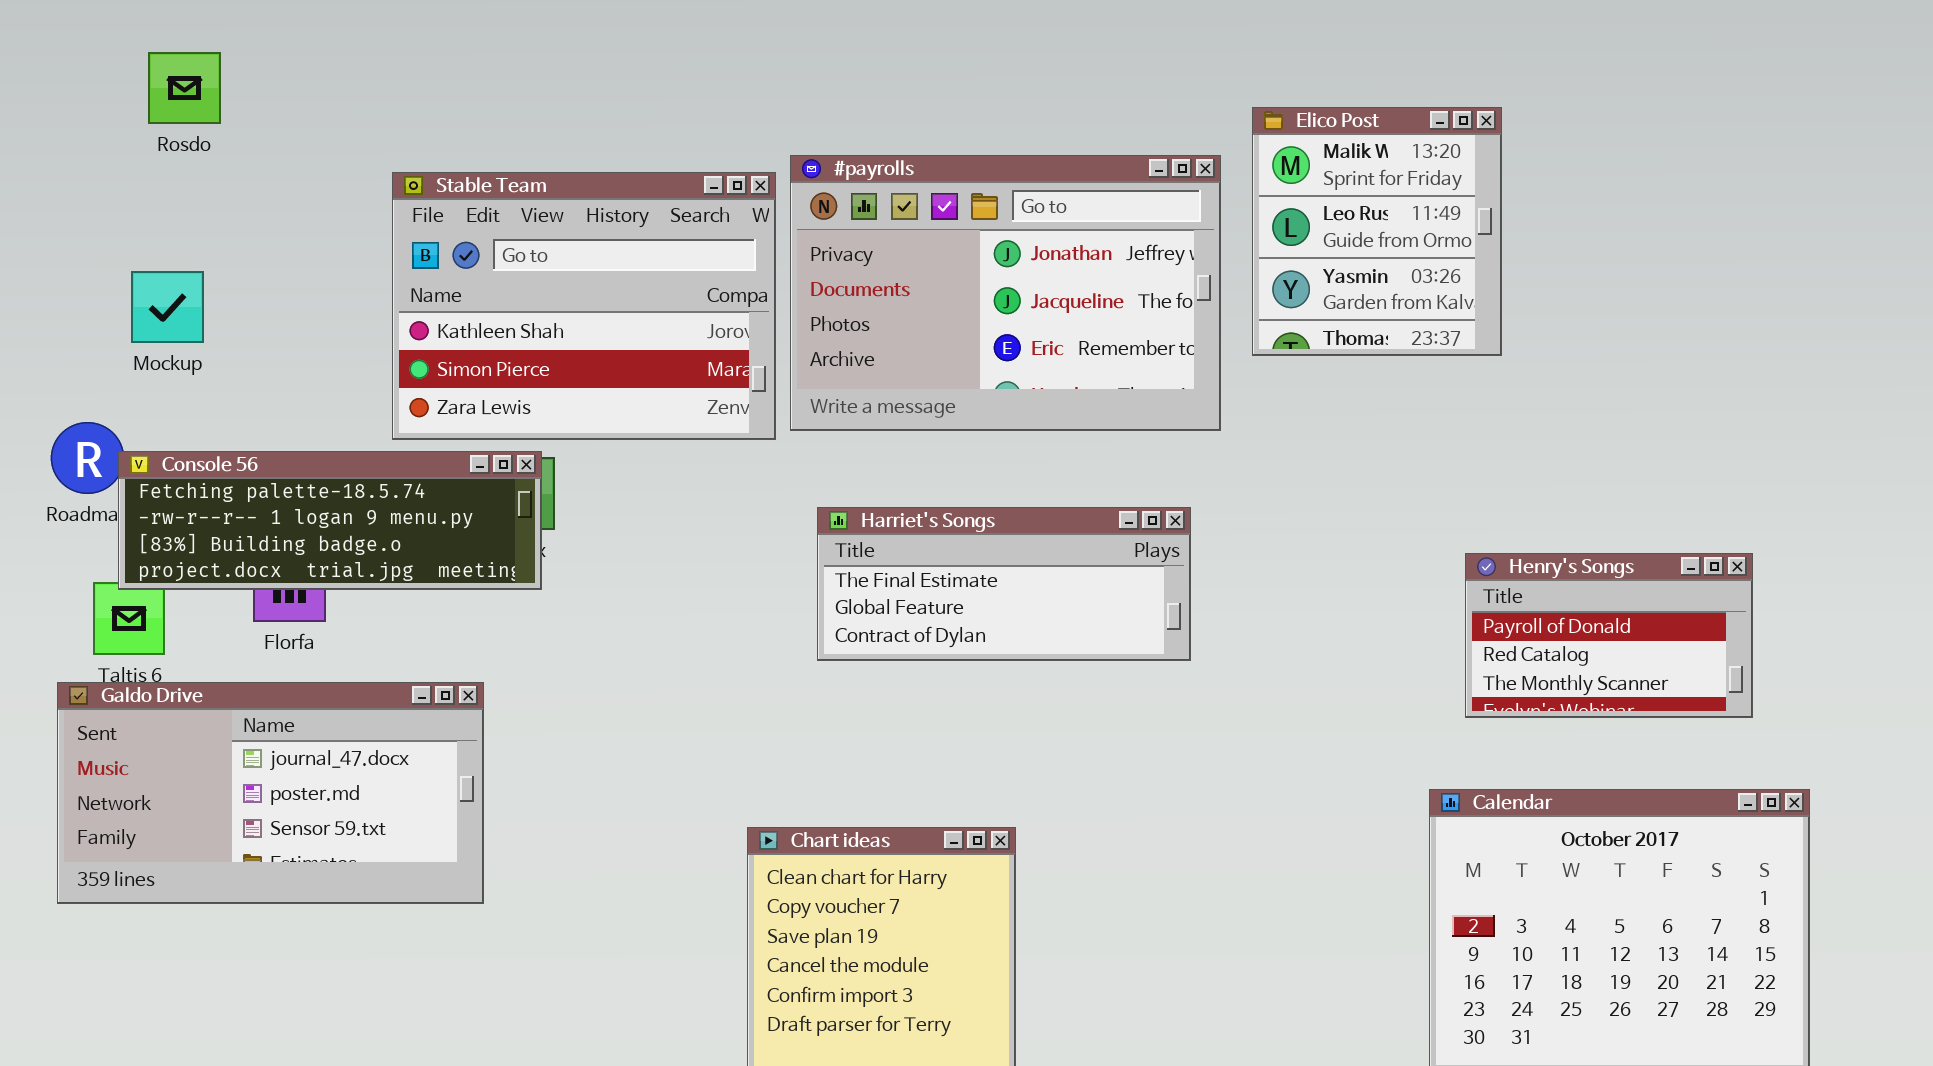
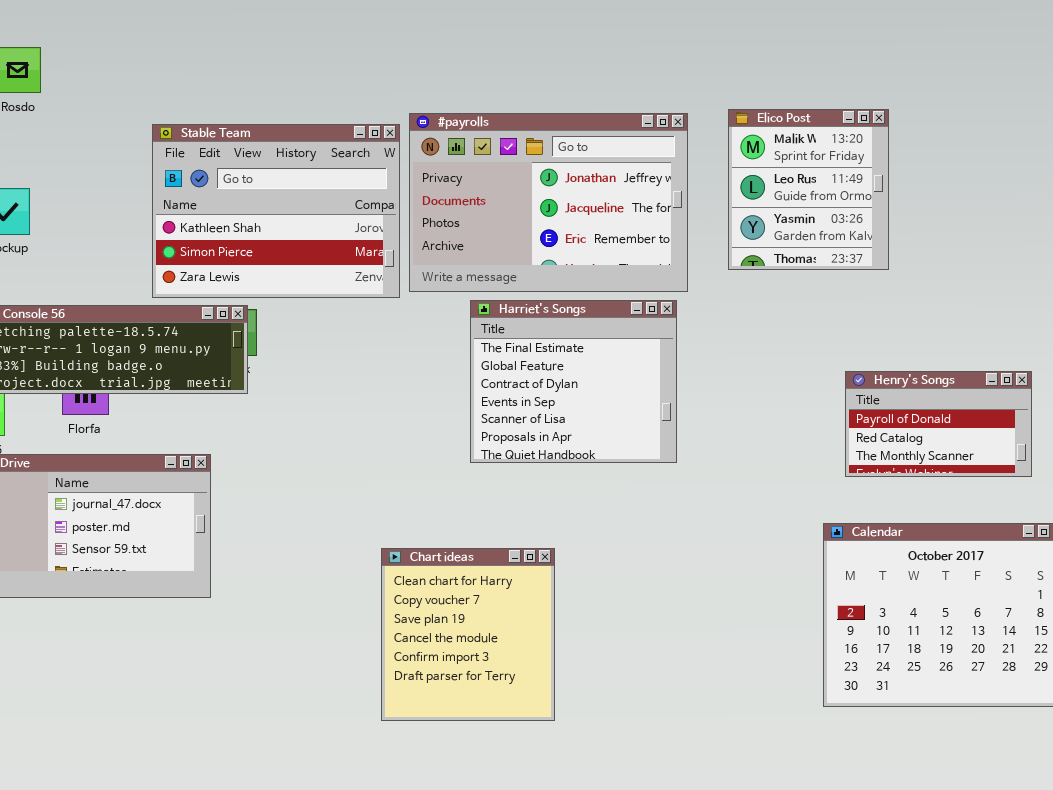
Elico Post: [1252,107,1502,356] -> [728,109,889,270], moved
Harriet's Songs: [817,507,1191,661] -> [470,300,677,463], moved, resized

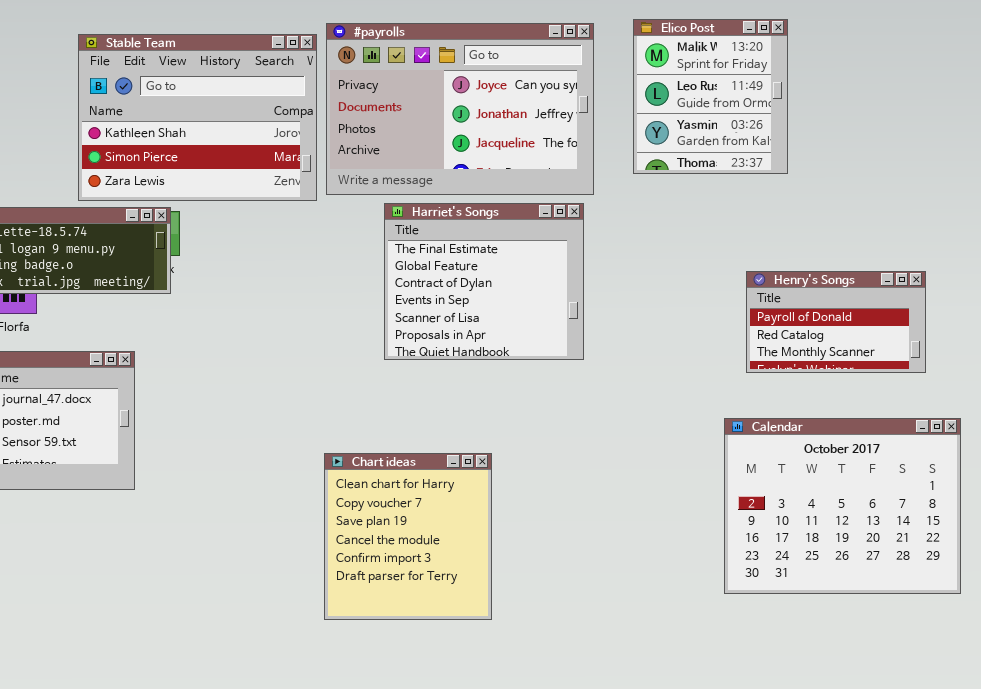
#payrolls: [409,113,688,292] -> [326,23,594,195], scrolled up 1 row
Chart ideas: [381,548,555,721] -> [324,453,492,620], moved

